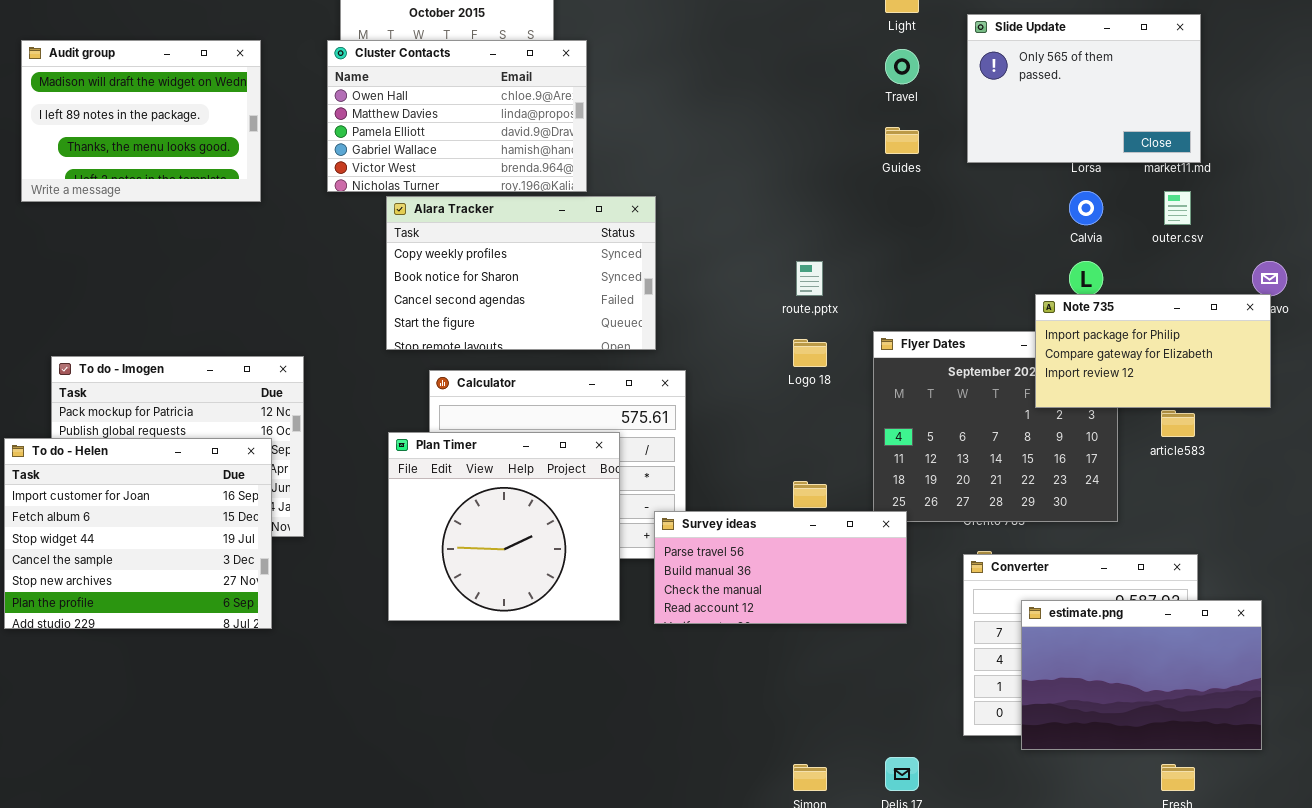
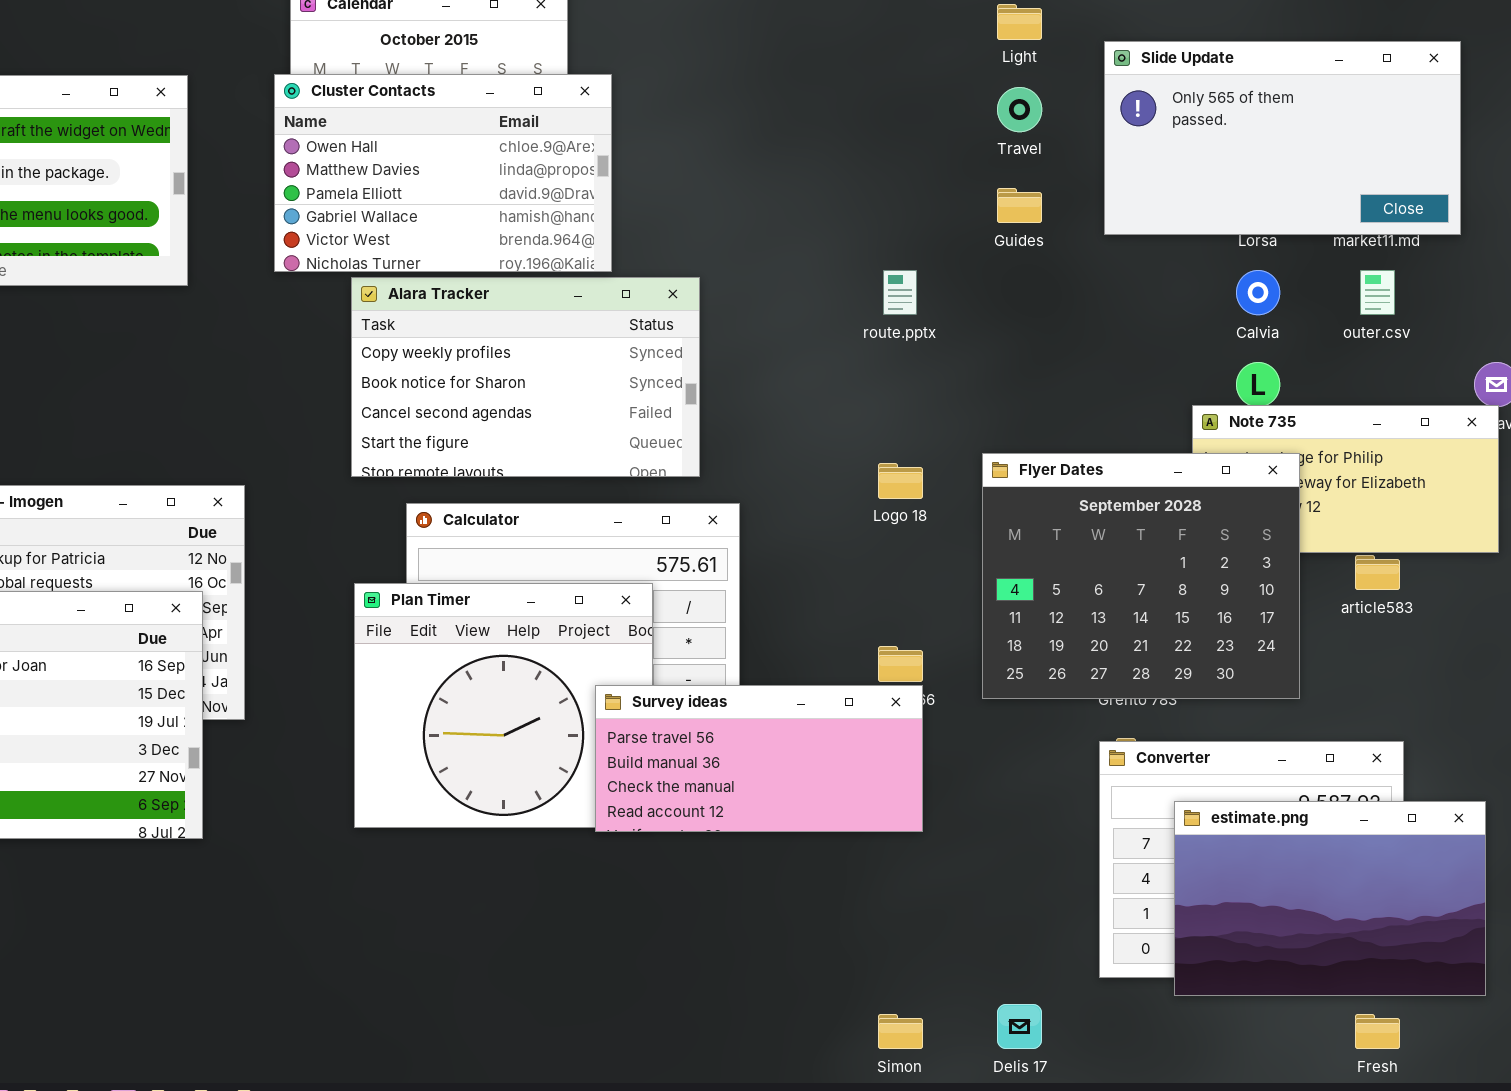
Slide Update: [967,14,1201,163] -> [1104,41,1461,235], resized
route.pptx: [796,261,823,296] -> [883,270,917,315], moved
Flyer Dates: [873,331,1118,522] -> [982,453,1300,699], raised
Survey ideas: [654,511,907,624] -> [595,685,923,832], moved

